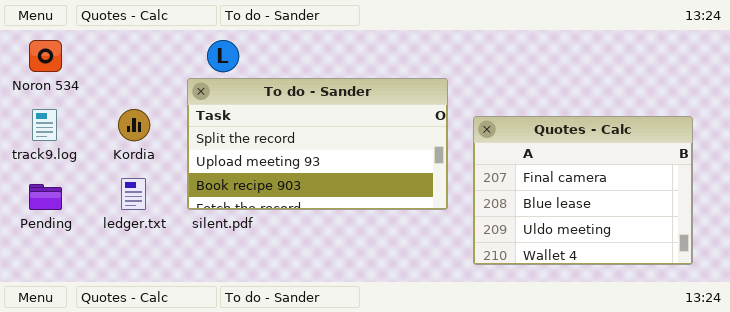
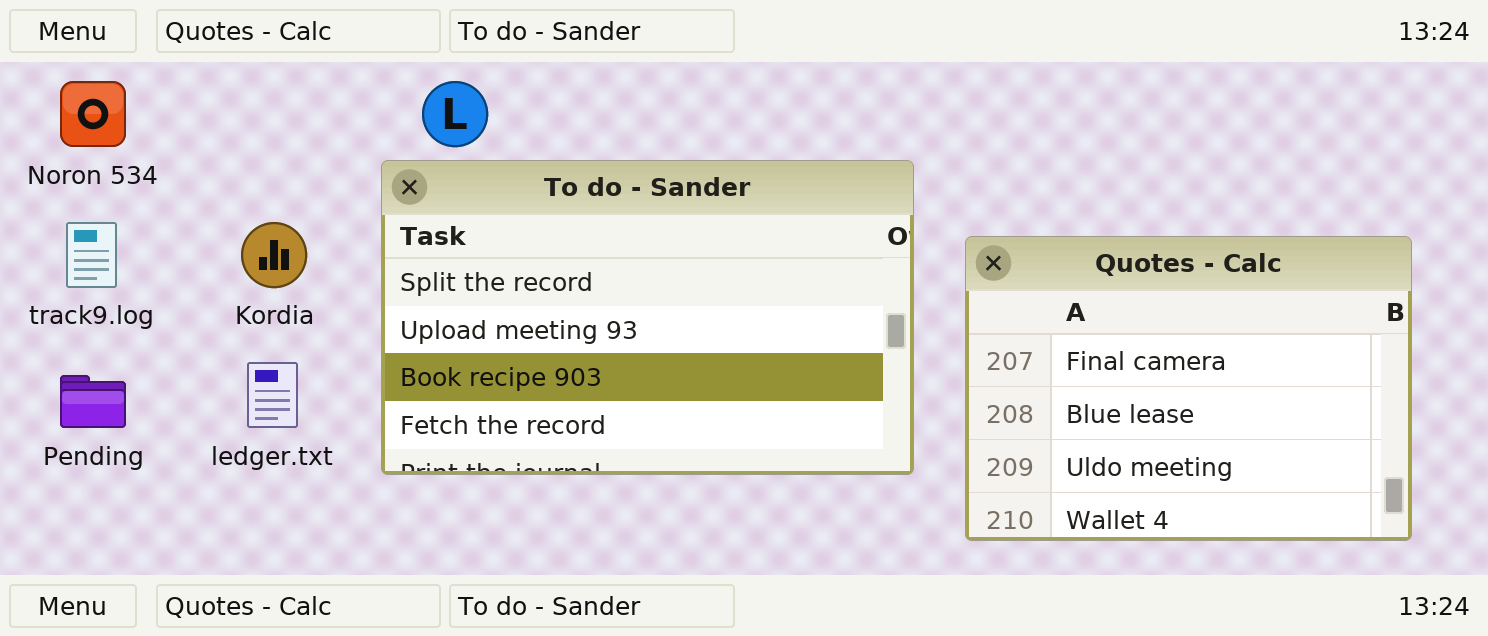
To do - Sander: [187,78,448,210] -> [381,160,914,475], resized

